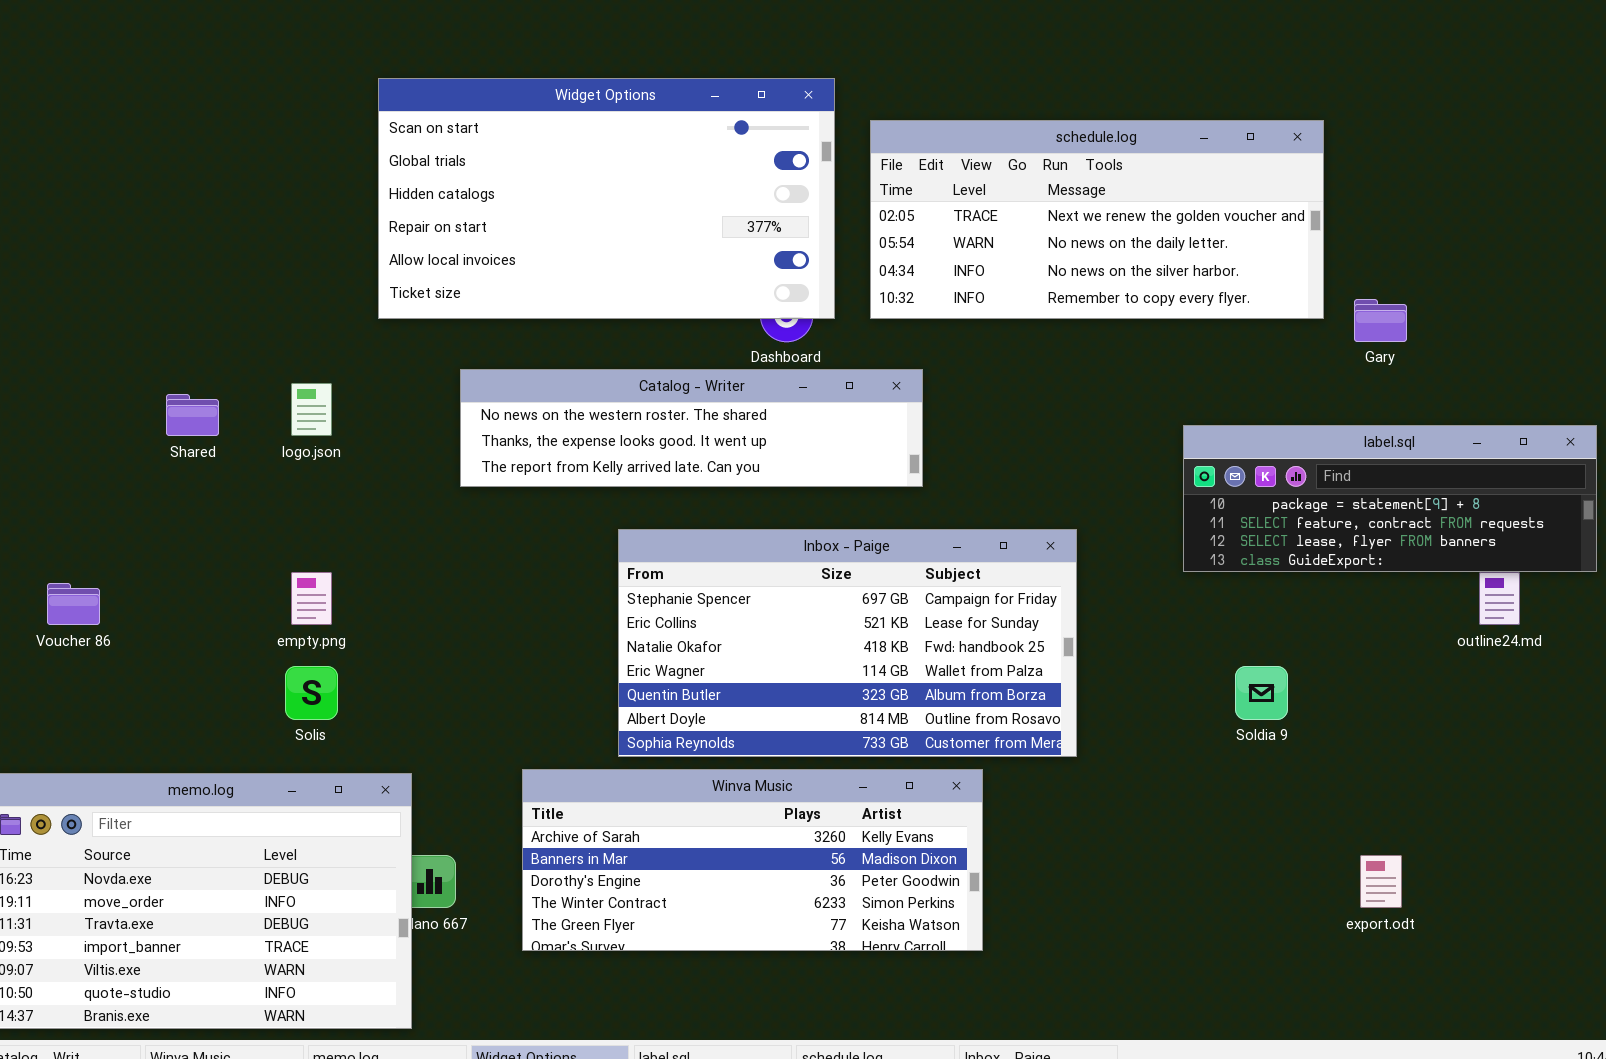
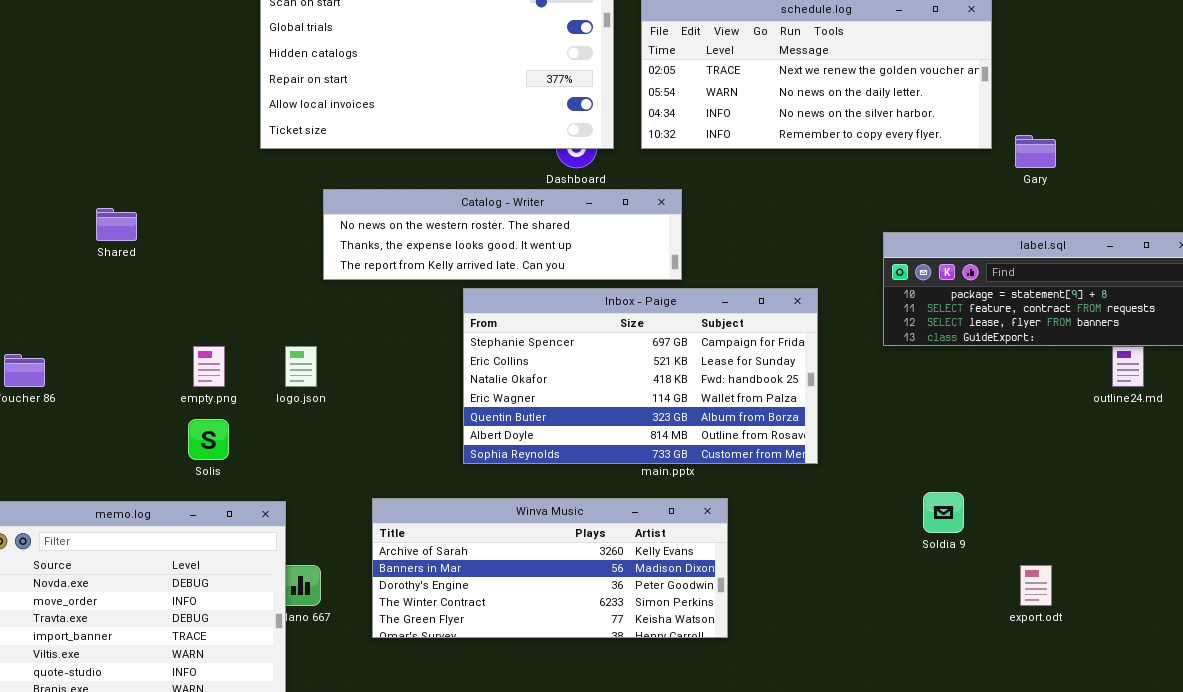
logo.json: [291,383,332,436] -> [285,346,317,387], moved
Inbox - Paige: [618,529,1077,757] -> [463,288,818,464], moved
Soldia 9: [1235,666,1288,720] -> [923,492,964,533], moved

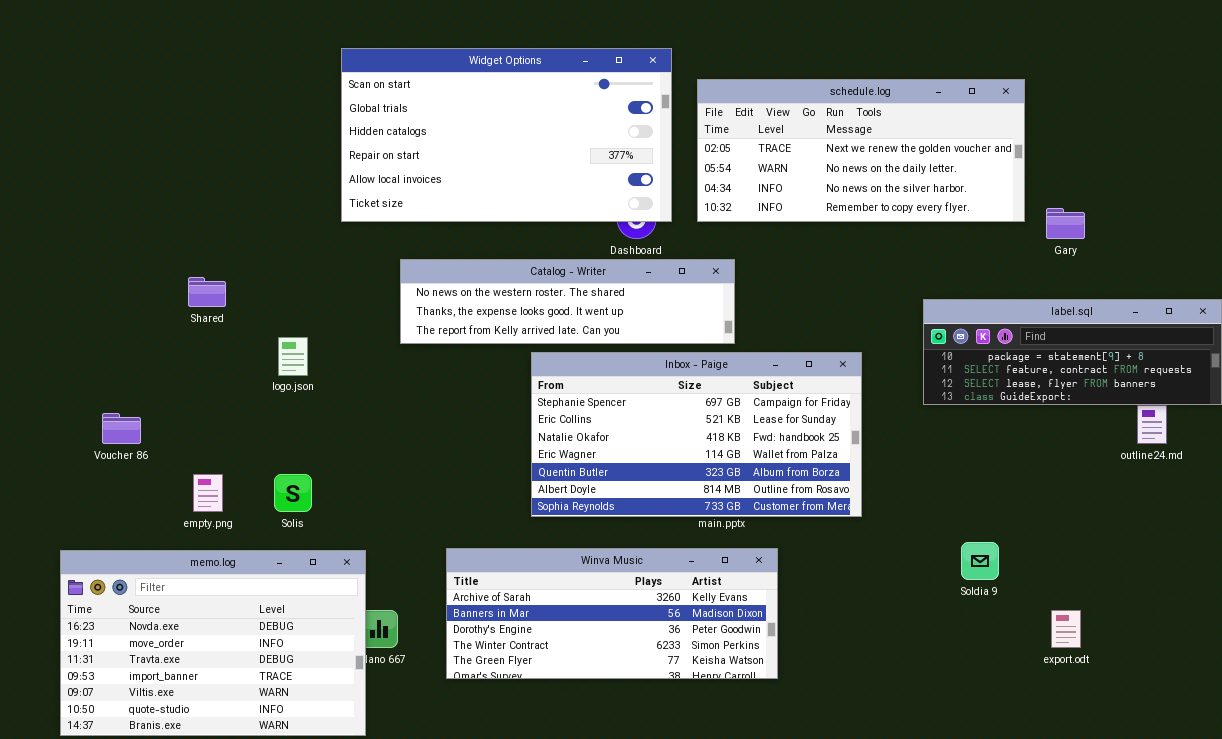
empty.png: [193,346,225,387] -> [193,474,223,512], moved
logo.json: [285,346,317,387] -> [278,337,308,376], moved

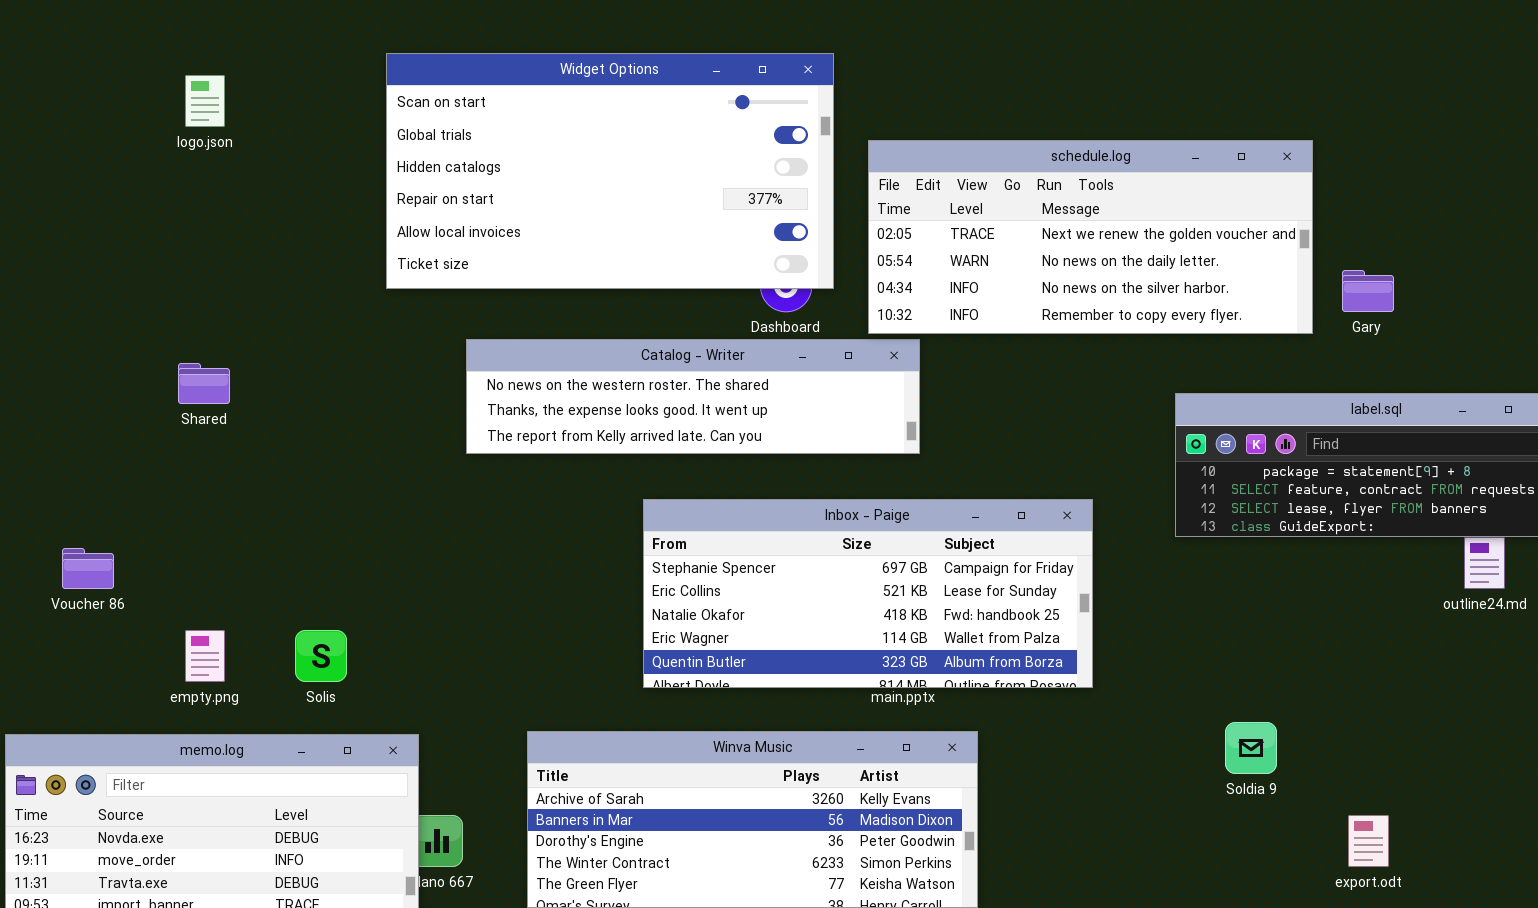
schedule.log: [697,79,1025,222] -> [868,140,1313,334], moved
logo.json: [278,337,308,376] -> [185,75,225,127], moved
Inbox - Paige: [531,352,862,517] -> [643,499,1093,688], resized

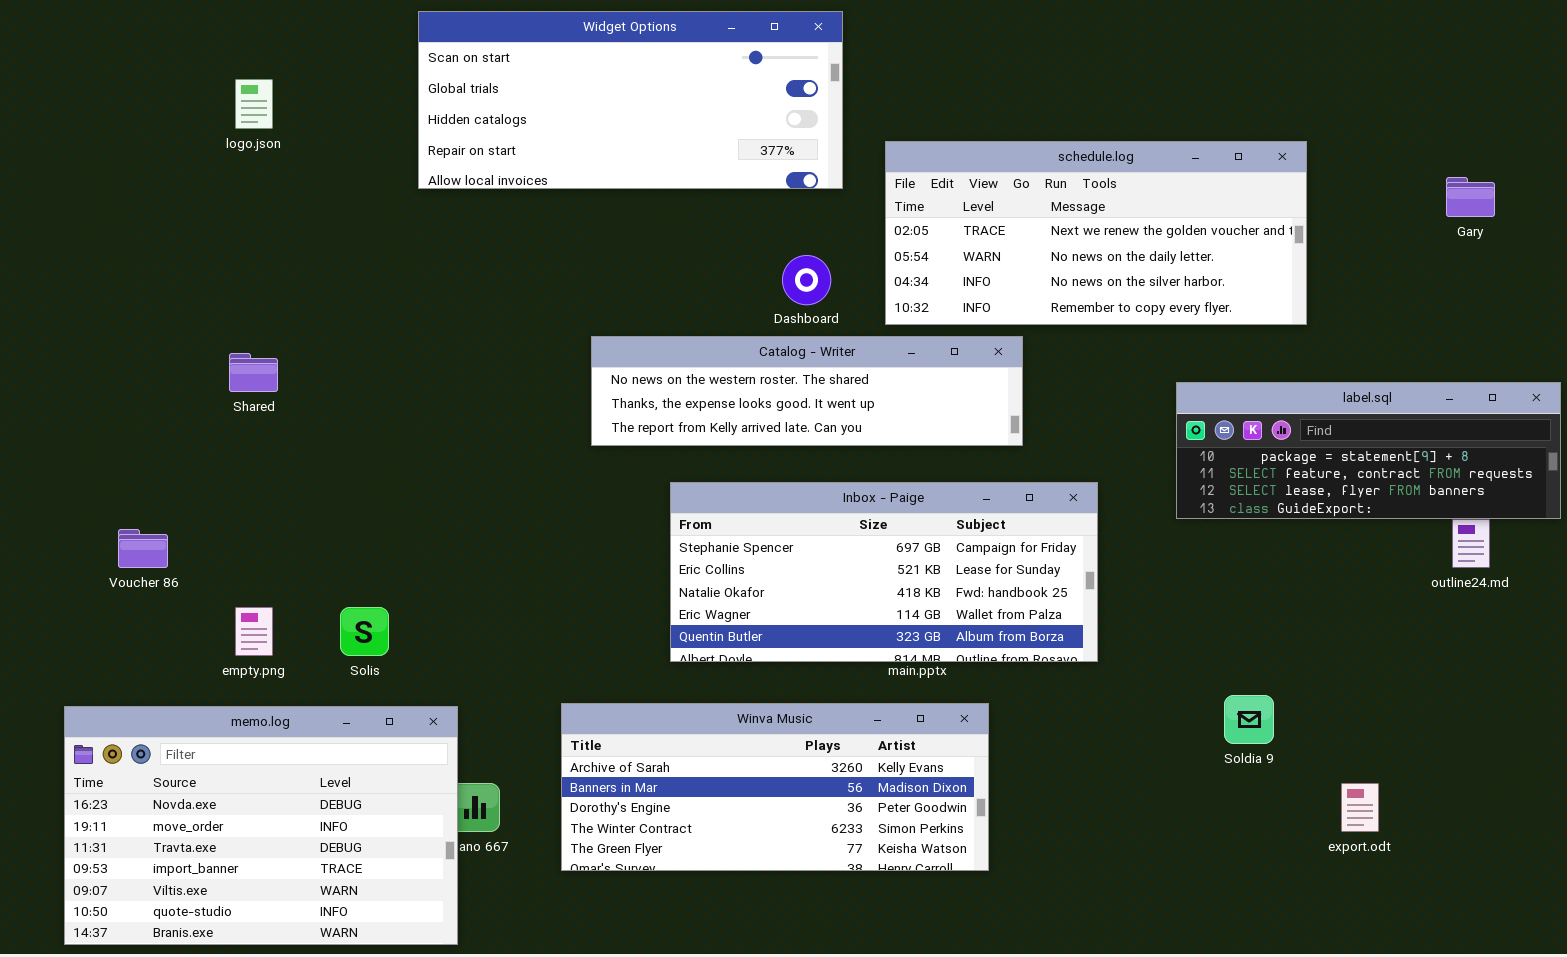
Widget Options: [386,53,834,289] -> [418,11,843,189], moved, resized
Gary: [1342,270,1394,312] -> [1446,177,1495,217], moved
Catalog - Writer: [466,339,920,454] -> [591,336,1023,446], moved

